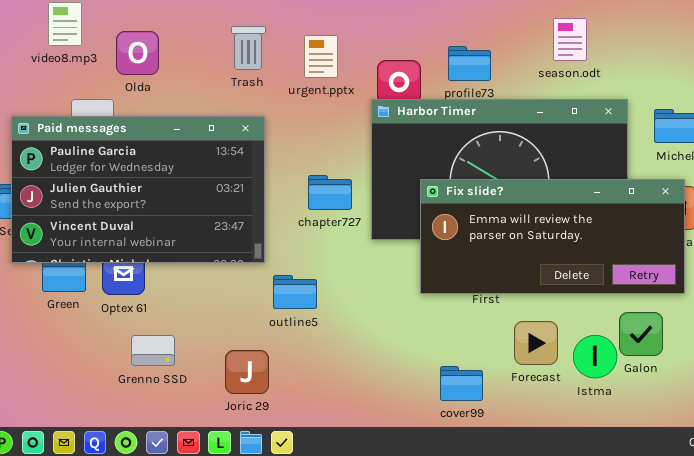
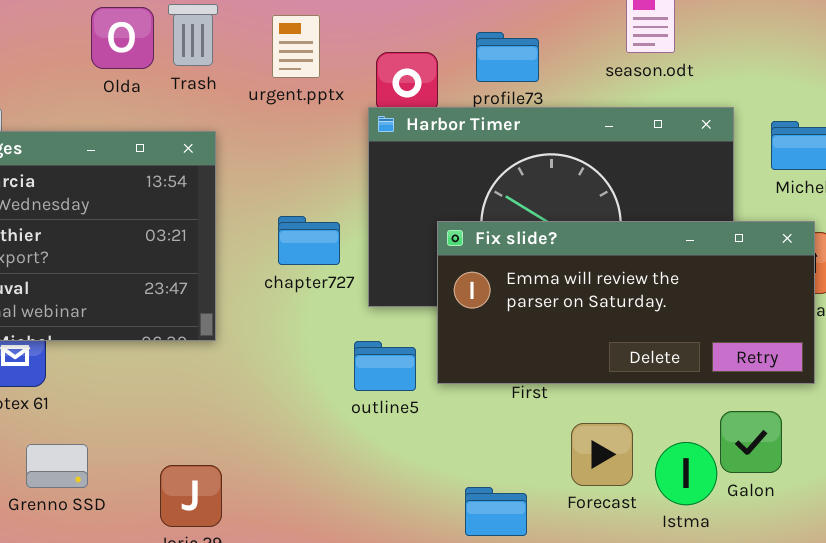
Olda: [116,31,159,75] -> [91,7,154,69], moved
outline5: [273,275,317,309] -> [354,341,416,391], moved

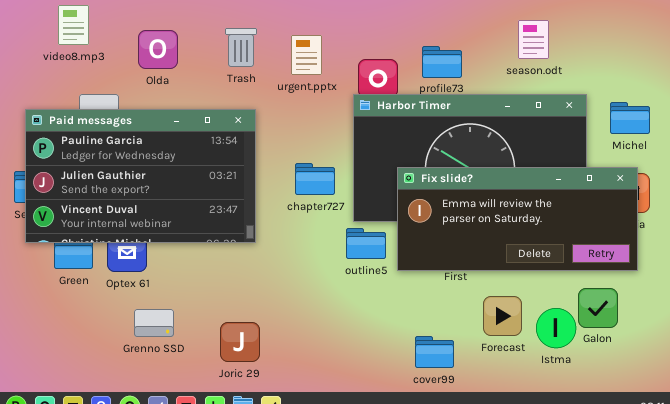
Olda: [91,7,154,69] -> [138,30,178,69], moved
outline5: [354,341,416,391] -> [346,228,386,259], moved

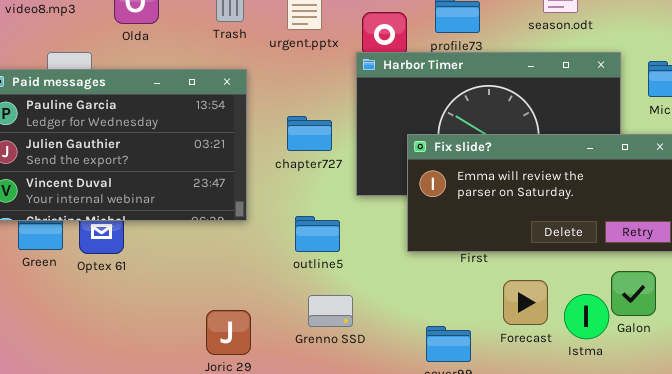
chapter727: [295,163,335,195] -> [287,116,332,151], moved
outline5: [346,228,386,259] -> [295,216,340,252], moved
Grenno SSD: [134,309,174,337] -> [308,295,353,327], moved

